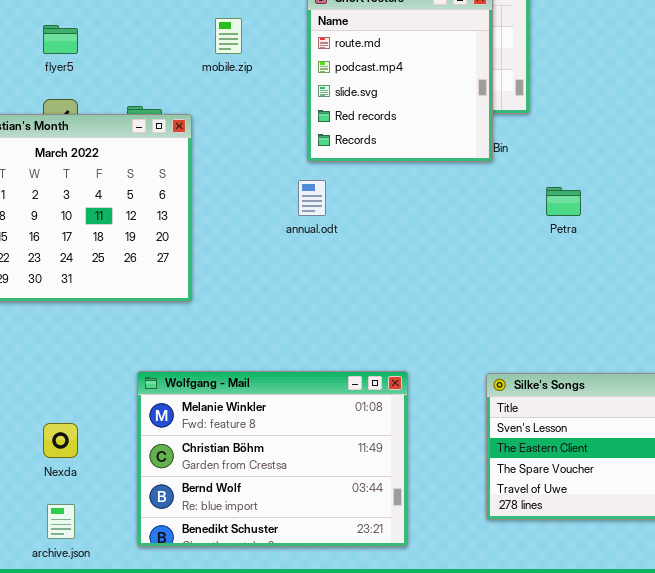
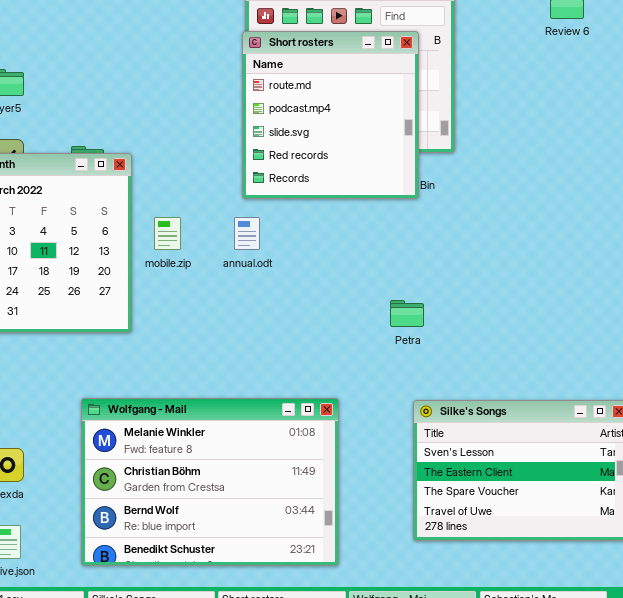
mobile.zip: [215,18,242,54] -> [154,217,181,250], moved
Petra: [546,187,581,216] -> [390,300,424,327], moved

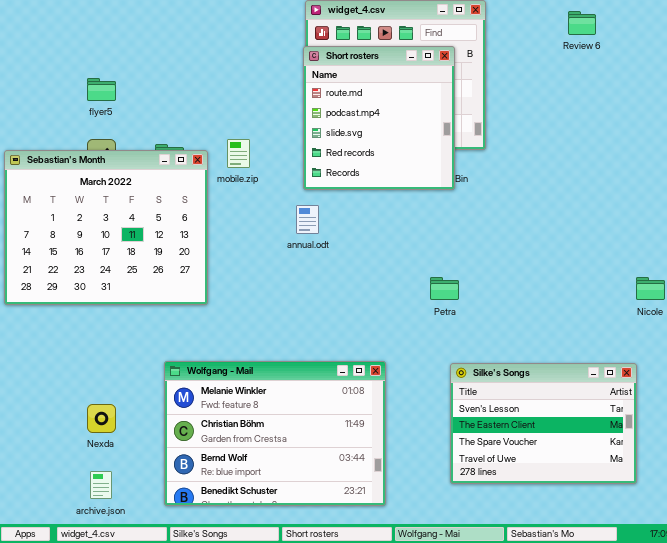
mobile.zip: [154,217,181,250] -> [227,139,250,168], moved

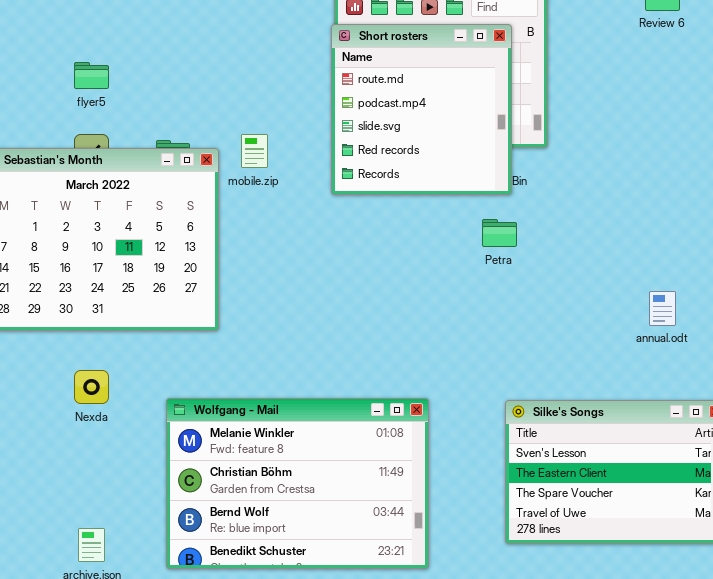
annual.odt: [296,205,319,234] -> [649,291,676,326], moved
Petra: [430,277,459,300] -> [482,219,517,247], moved
Nexda: [87,404,116,433] -> [74,370,109,404], moved

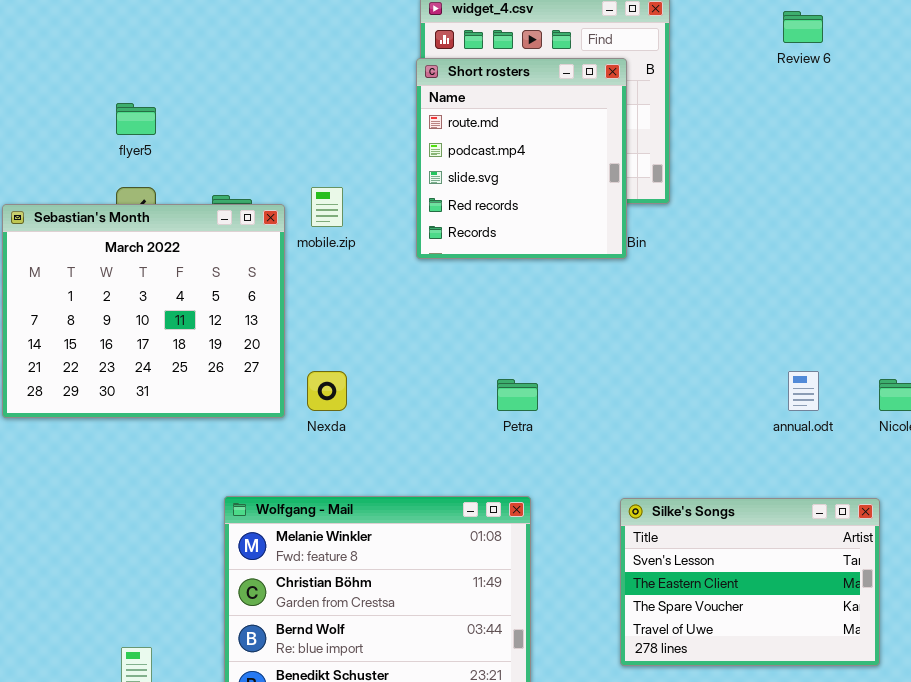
Petra: [482,219,517,247] -> [497,379,538,411], moved
Nexda: [74,370,109,404] -> [307,371,347,411], moved

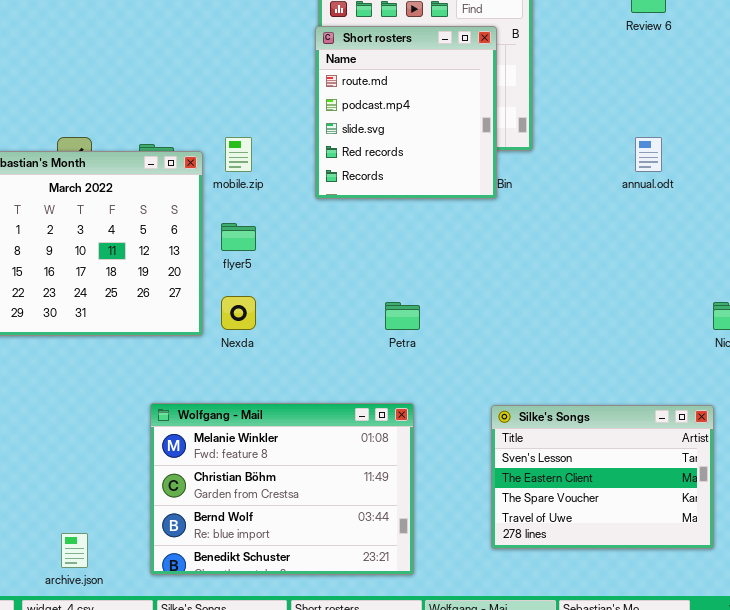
flyer5: [116,103,156,135] -> [221,223,256,251], moved
annual.odt: [788,371,819,411] -> [635,137,662,172], moved

